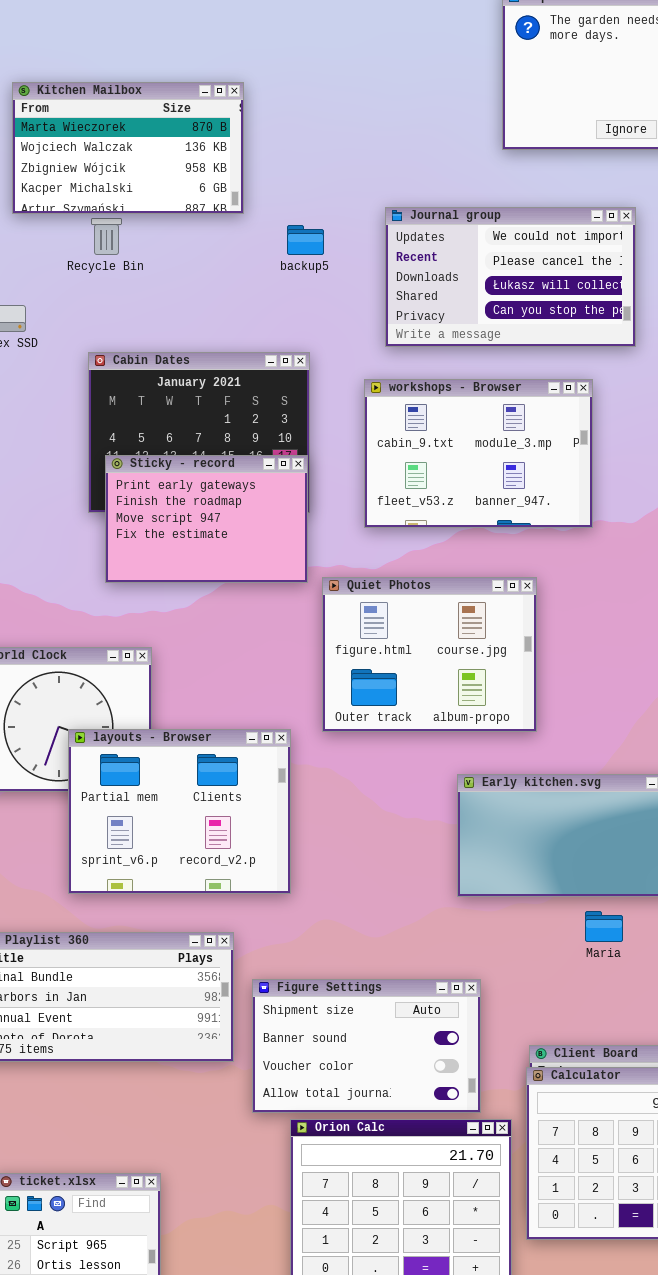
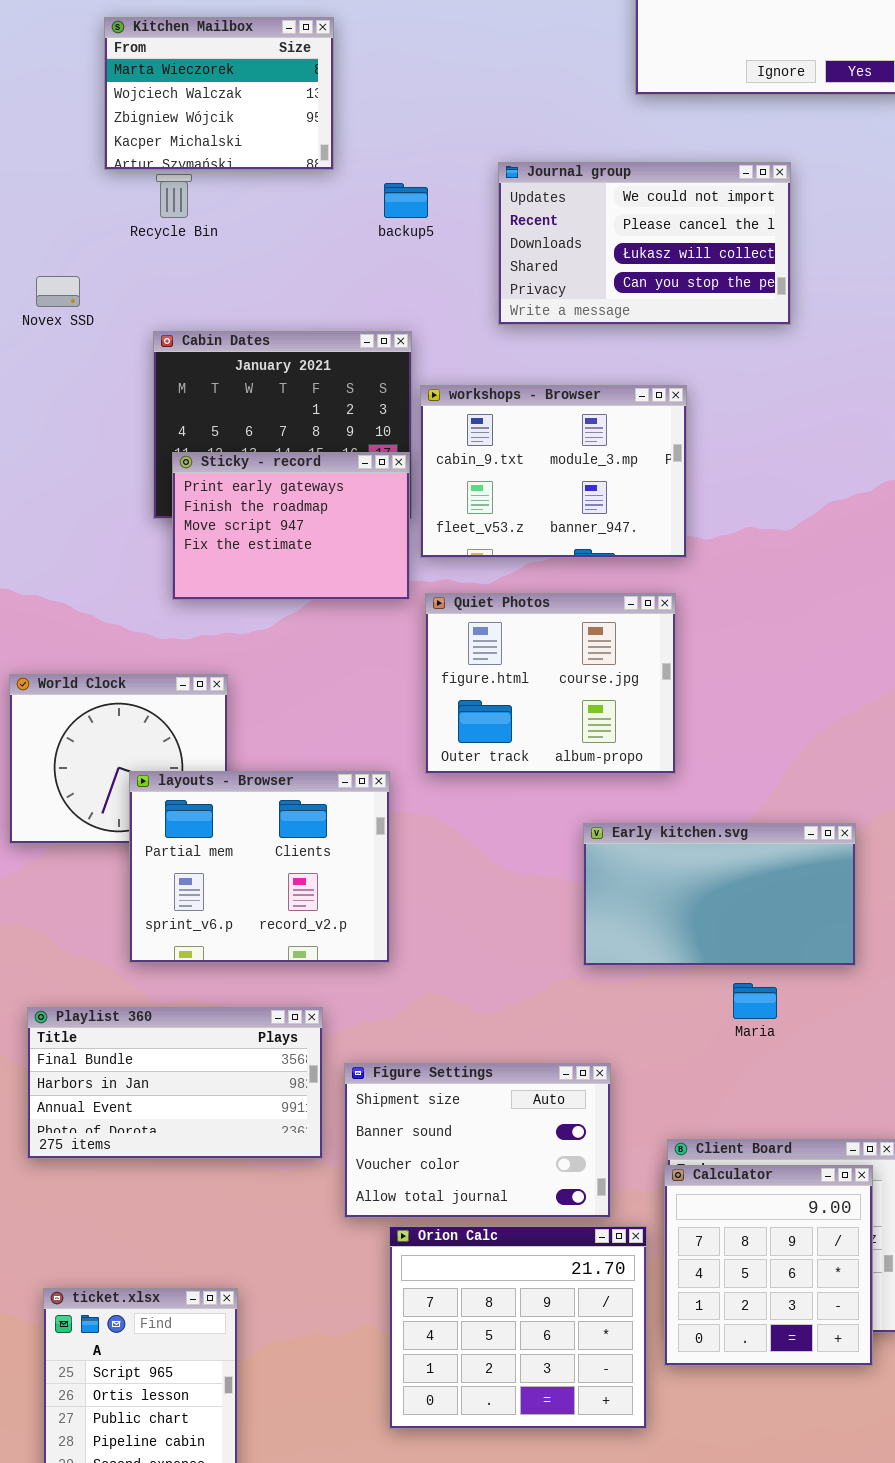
Kitchen Mailbox: [12,82,244,214] -> [104,17,334,170], resized
workshops - Browser: [364,379,593,528] -> [420,385,687,558], moved

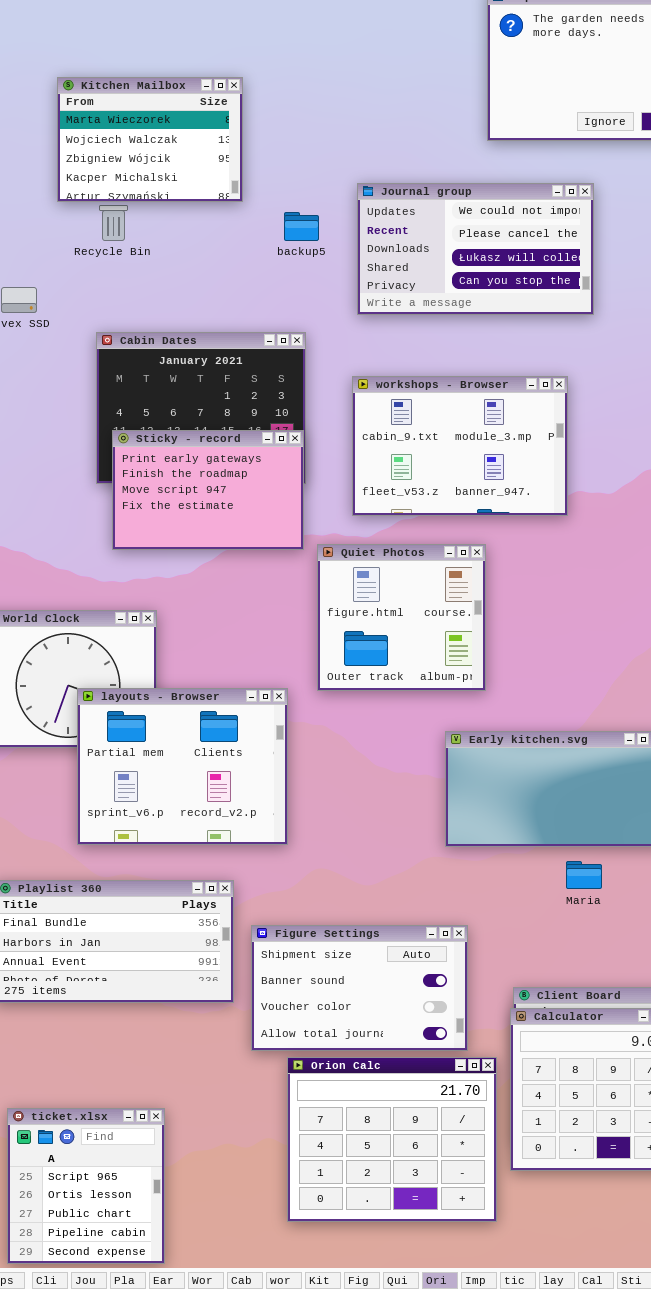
Journal group: [498,162,791,325] -> [357,183,594,315], moved
workshops - Browser: [420,385,687,558] -> [352,376,568,516], moved
Quiet Photos: [425,593,676,774] -> [317,544,486,691], resized

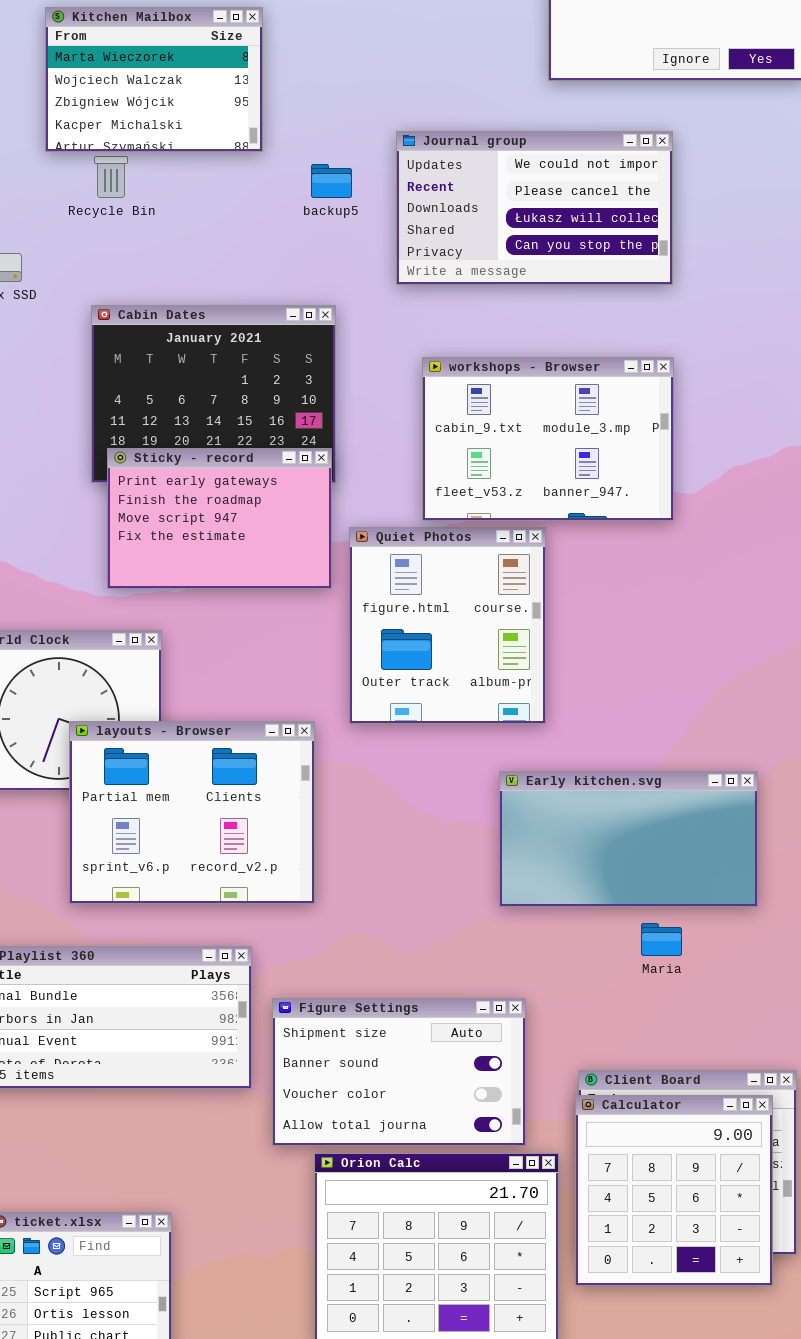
workshops - Browser: [352,376,568,516] -> [422,357,674,521], moved
Sticky - record: [112,430,304,550] -> [107,448,332,589], moved
Quiet Photos: [317,544,486,691] -> [349,527,546,724], resized

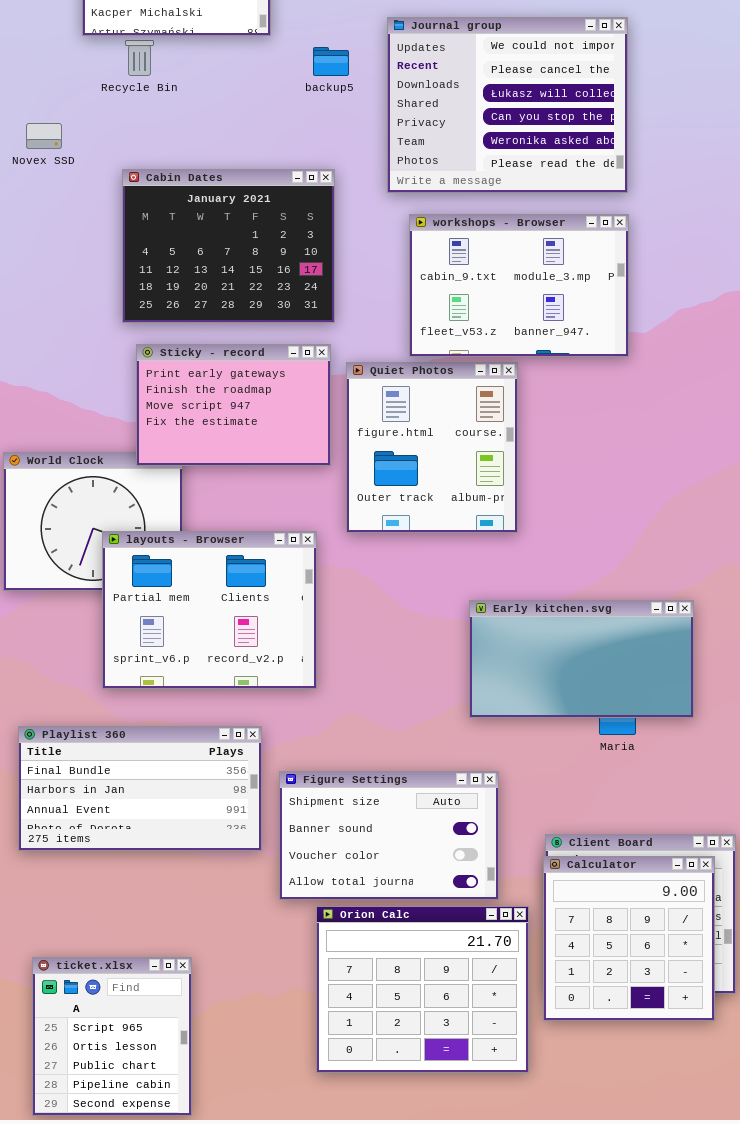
Journal group: [396,131,673,285] -> [387,17,628,193], resized
Sticky - record: [107,448,332,589] -> [136,344,331,466], moved
Early kitchen.svg: [499,771,758,907] -> [469,600,694,718], moved

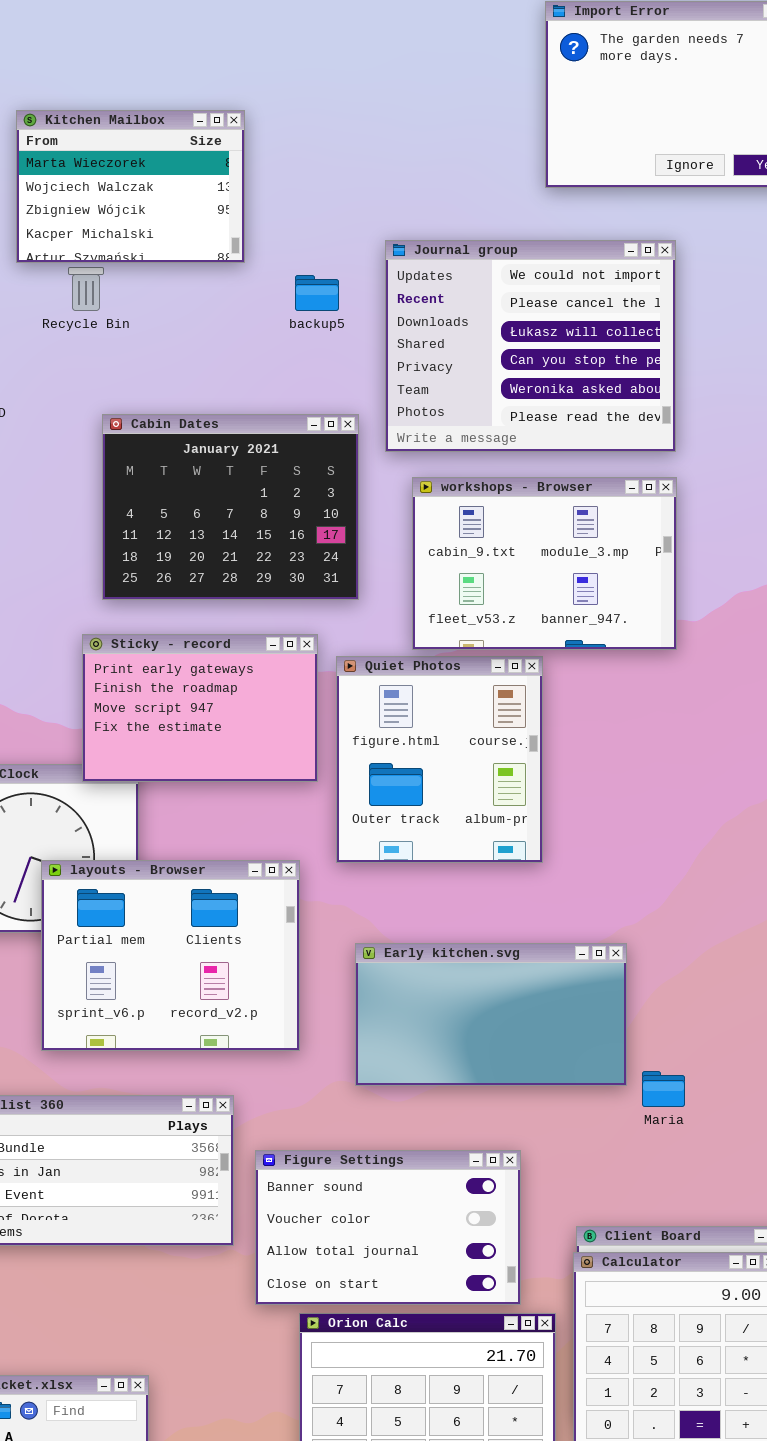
Cabin Dates: [122,169,335,323] -> [102,414,359,600], moved
Early kitchen.svg: [469,600,694,718] -> [355,943,627,1086], moved
Figure Settings: [279,771,499,900] -> [255,1150,521,1305], scrolled down 1 row

